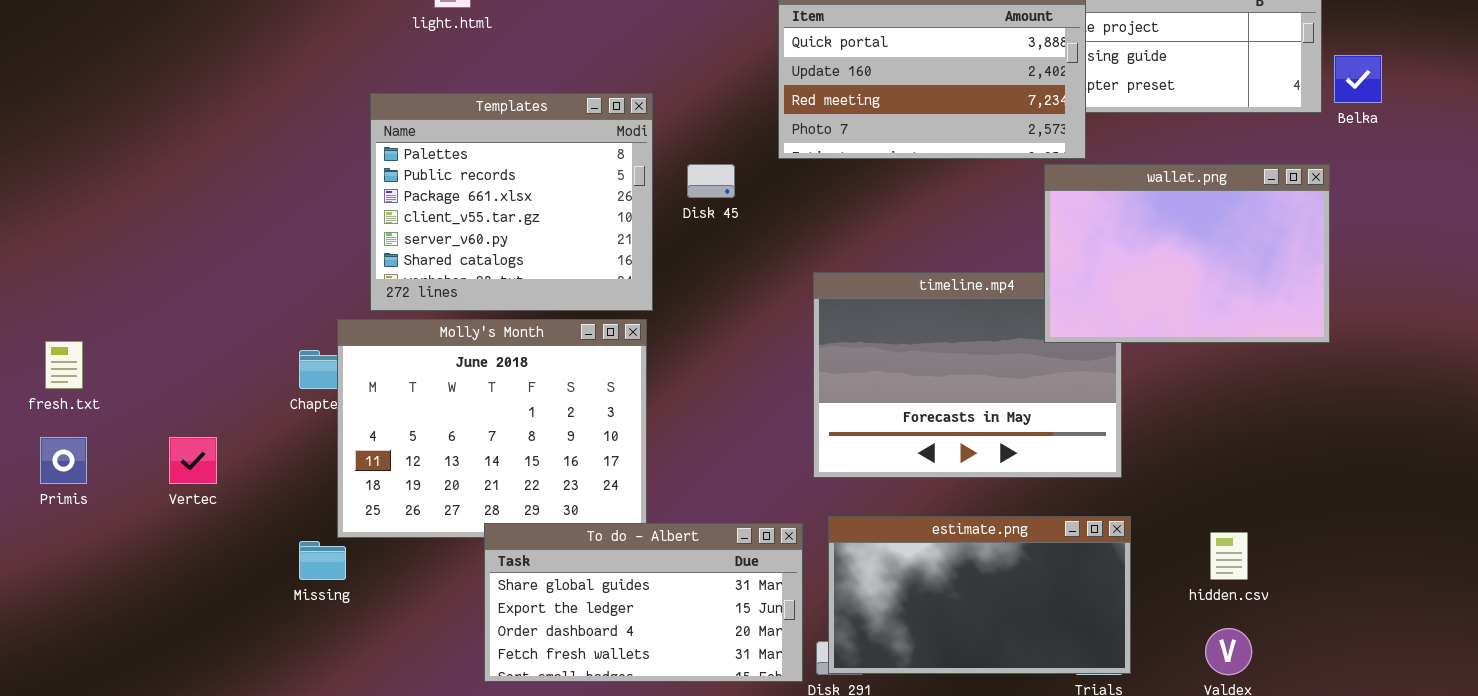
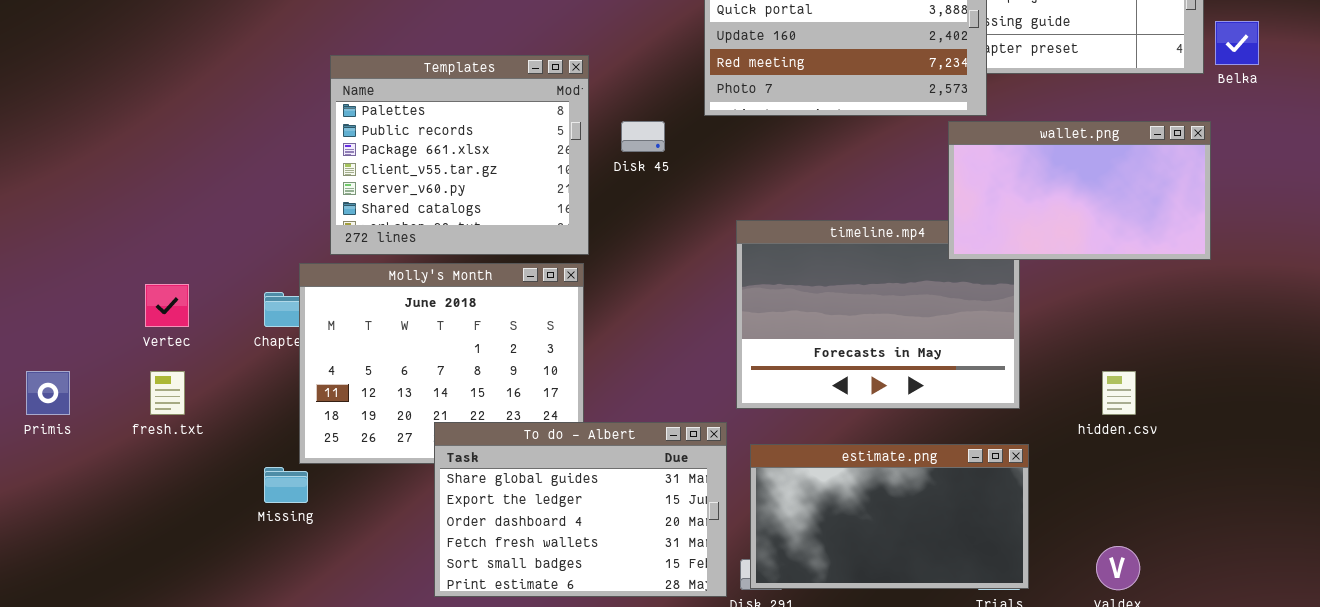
wallet.png: [1044,164,1330,343] -> [948,121,1211,260], resized
fresh.txt: [45,341,83,389] -> [150,371,185,415], moved
Vertec: [169,437,217,484] -> [145,284,189,327], moved
To do - Albert: [484,523,803,682] -> [434,422,727,597], resized
hidden.csv: [1210,532,1248,580] -> [1102,371,1136,415], moved

